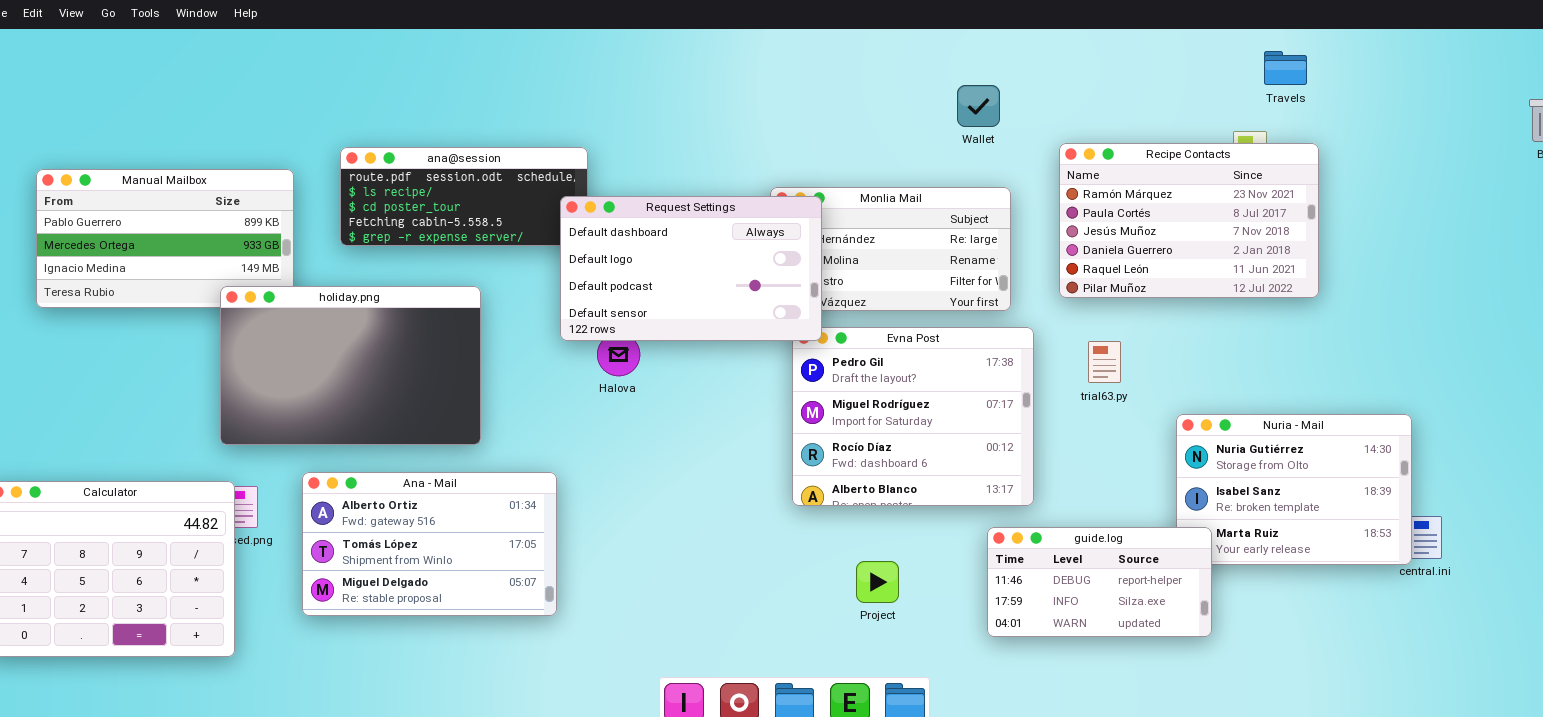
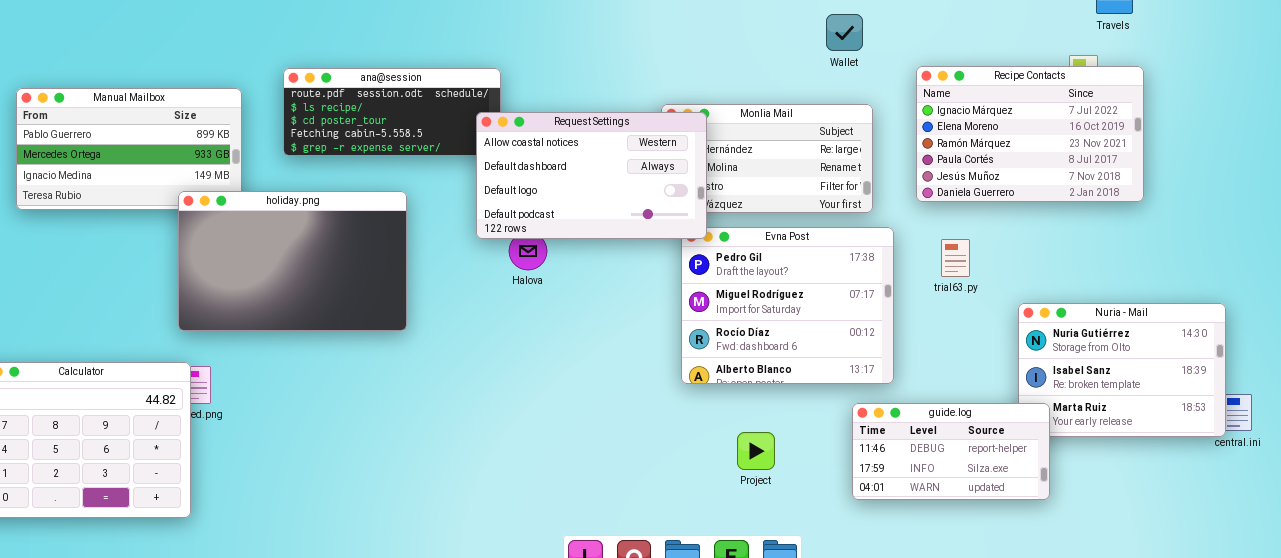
Recipe Contacts: [1059,143,1319,298] -> [916,66,1144,202], scrolled up 2 rows
Request Settings: [560,196,822,341] -> [476,112,707,239], scrolled up 1 row
Ana - Mail: [302,472,557,616] -> none, closed

